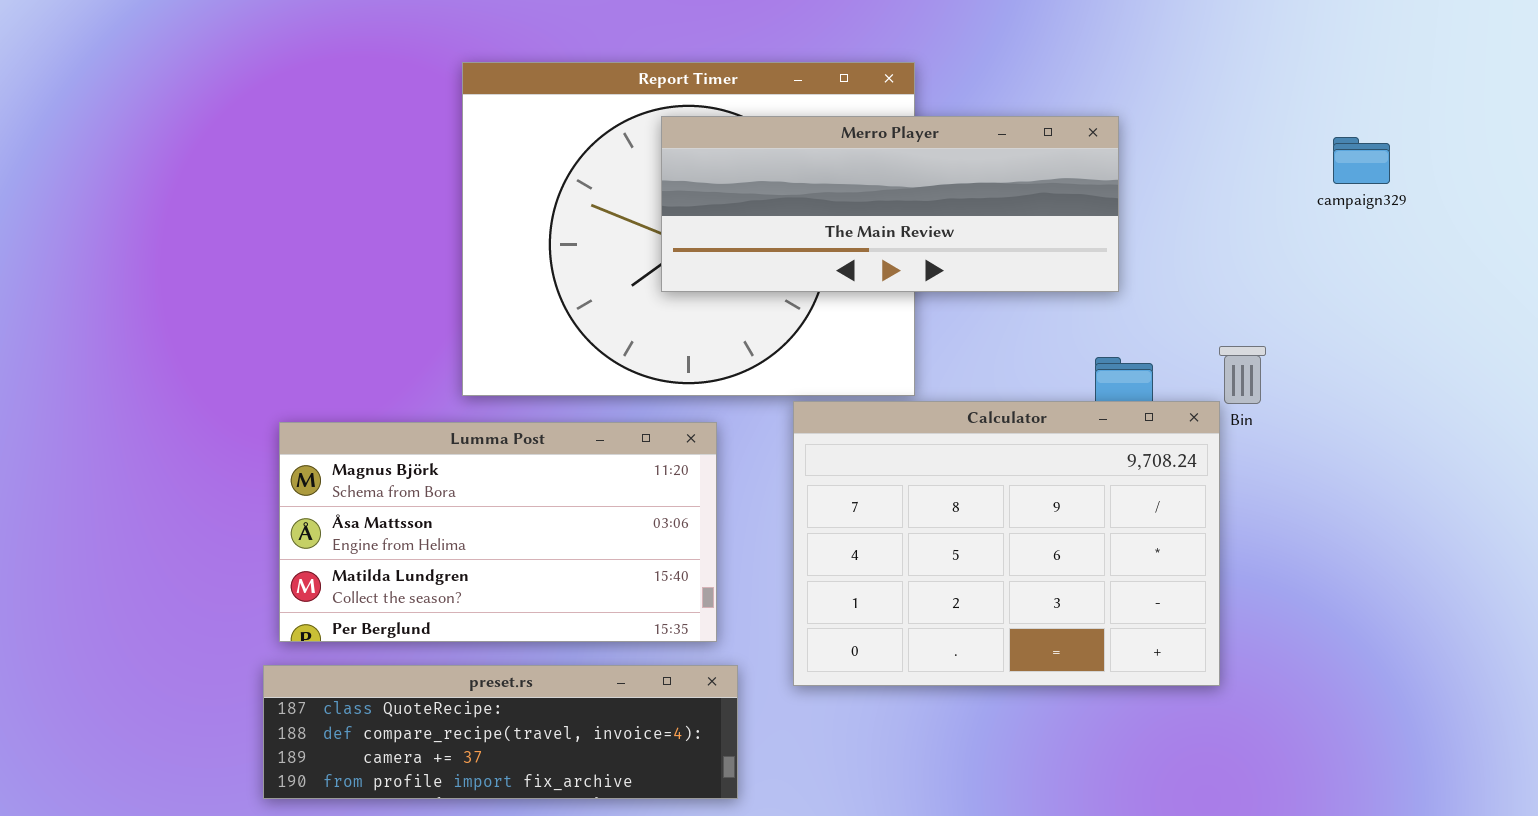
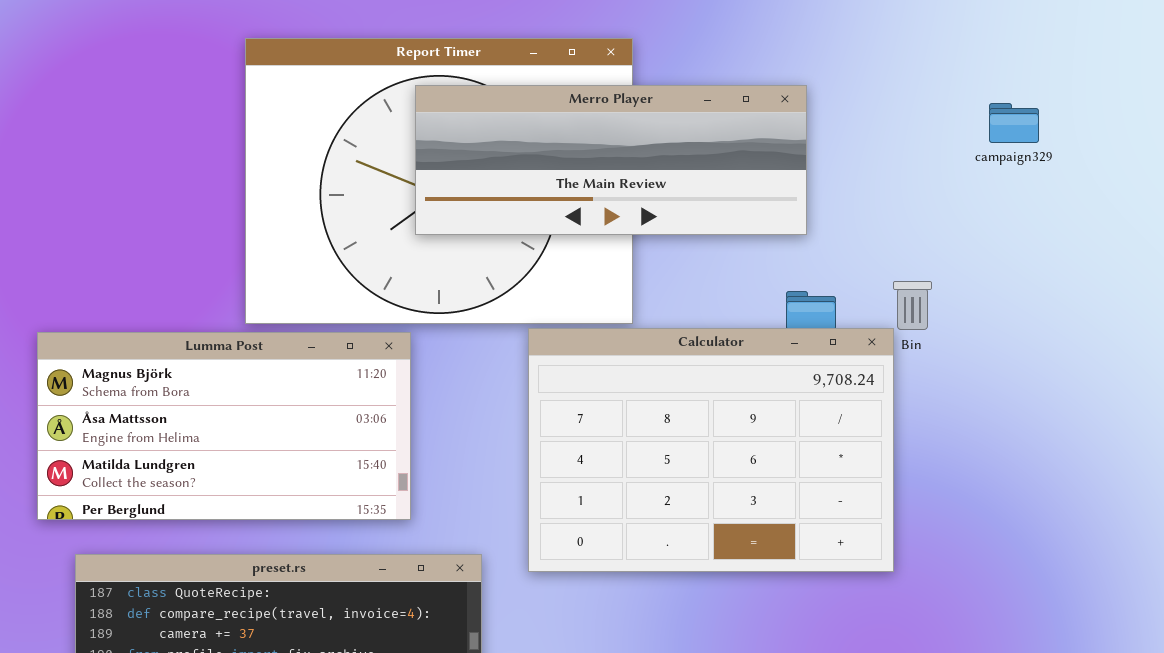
Lumma Post: [279,422,717,642] -> [37,332,411,520], moved

